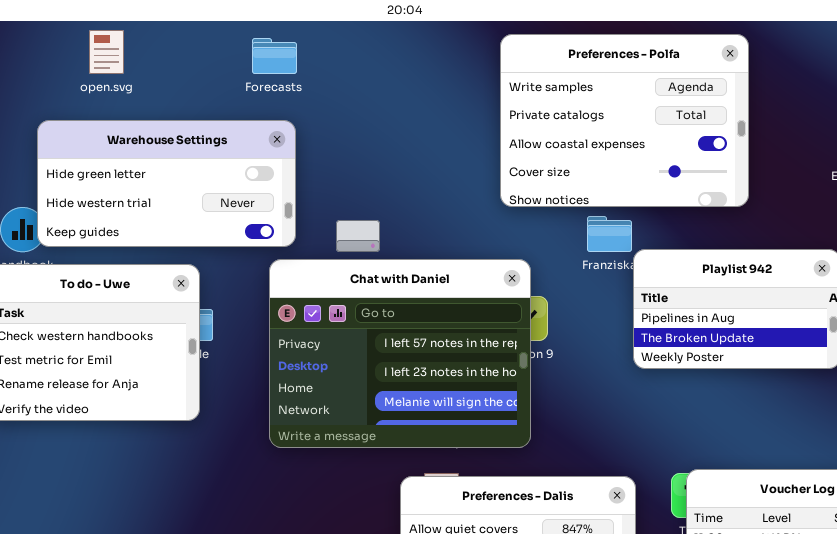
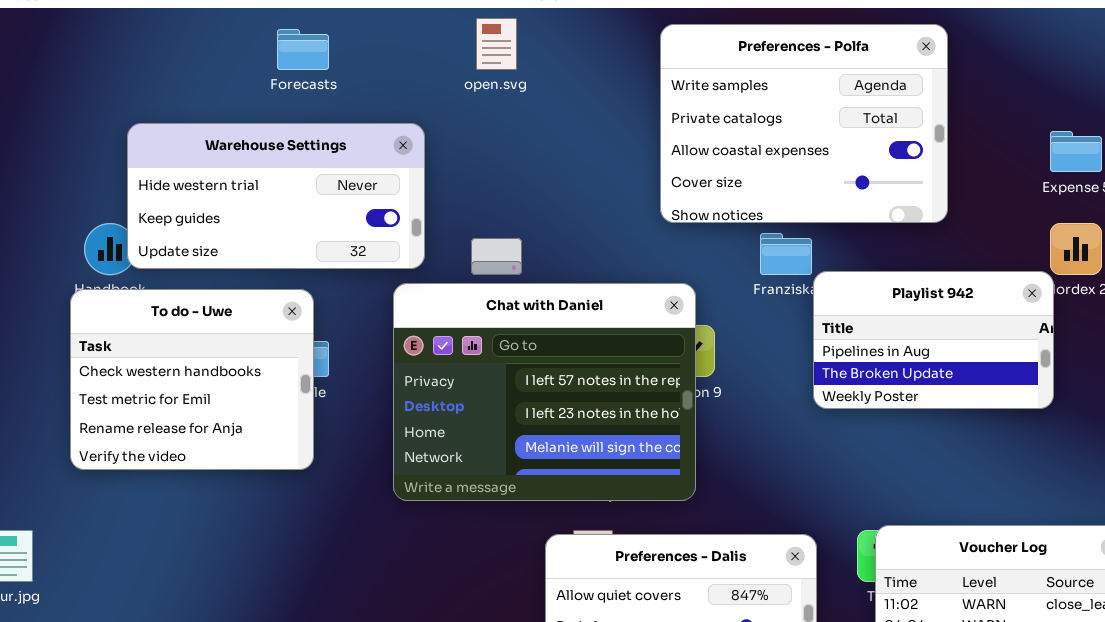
open.svg: [89,30,124,74] -> [476,18,517,70], moved
Forecasts: [252,38,297,74] -> [277,29,329,70], moved
Warehouse Settings: [37,120,296,247] -> [127,123,425,269], scrolled down 1 row

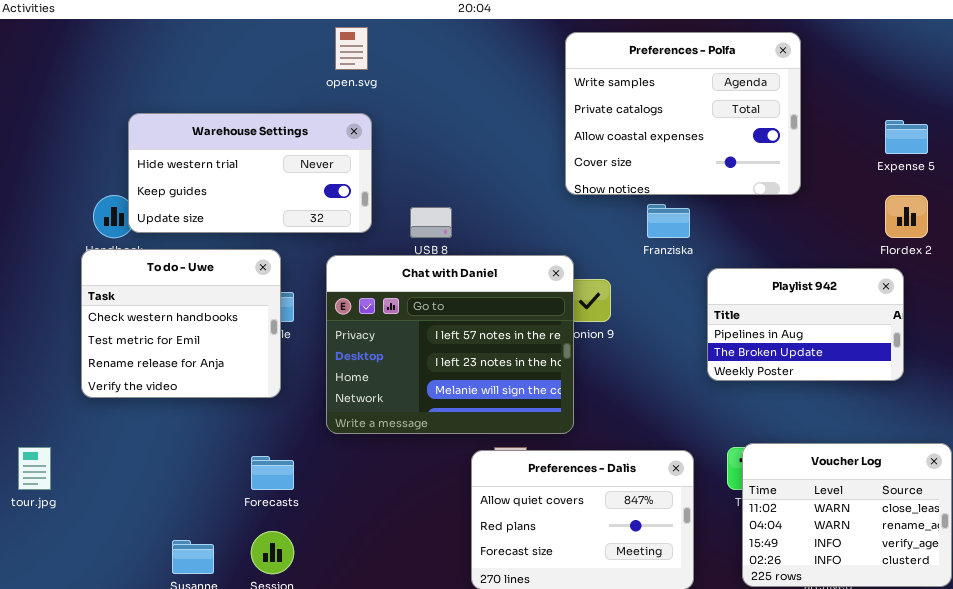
open.svg: [476,18,517,70] -> [335,27,368,70], moved
Forecasts: [277,29,329,70] -> [251,456,294,490], moved
Playlist 942: [813,271,1054,409] -> [707,268,904,381], moved
Chat with Daniel: [393,283,696,501] -> [326,255,574,434], moved

